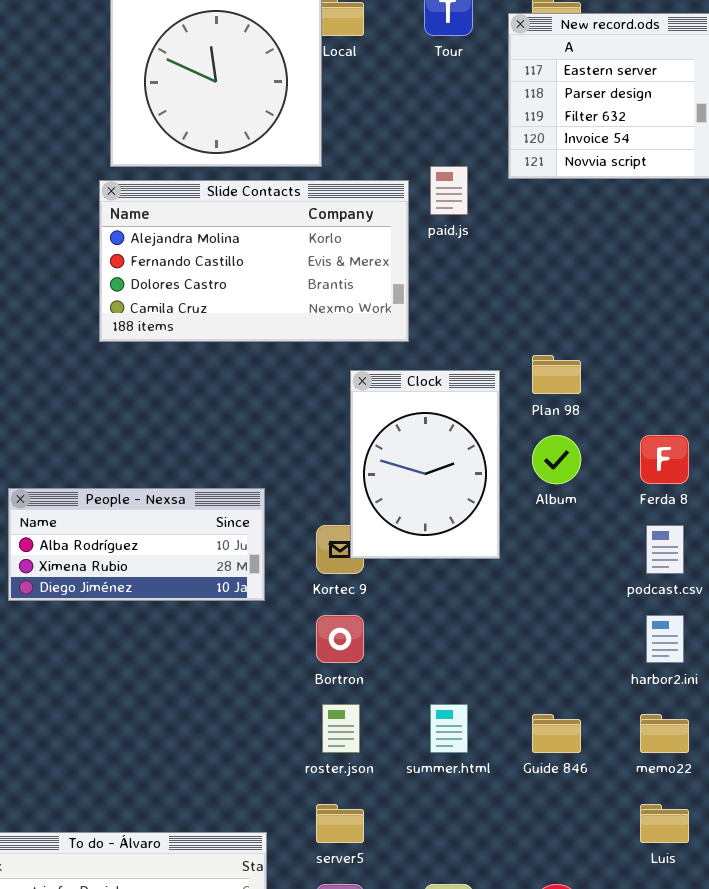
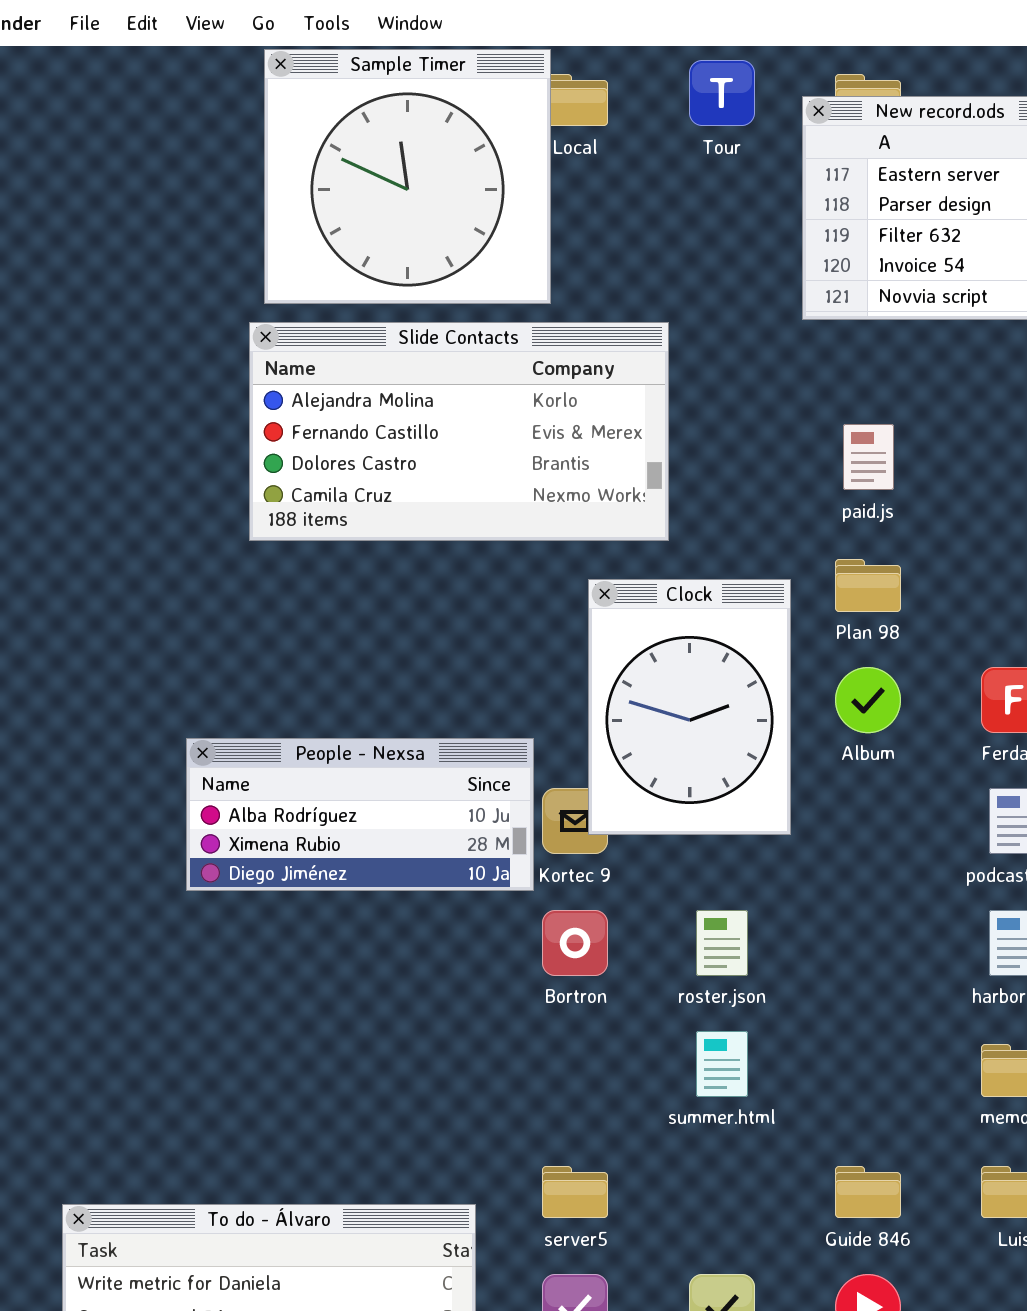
paid.js: [430,166,468,215] -> [843,424,894,490], moved
People - Nexsa: [8,488,265,601] -> [186,738,534,891], moved
roster.json: [322,704,360,753] -> [696,910,748,976], moved
Guide 846: [532,714,581,753] -> [835,1166,901,1218], moved

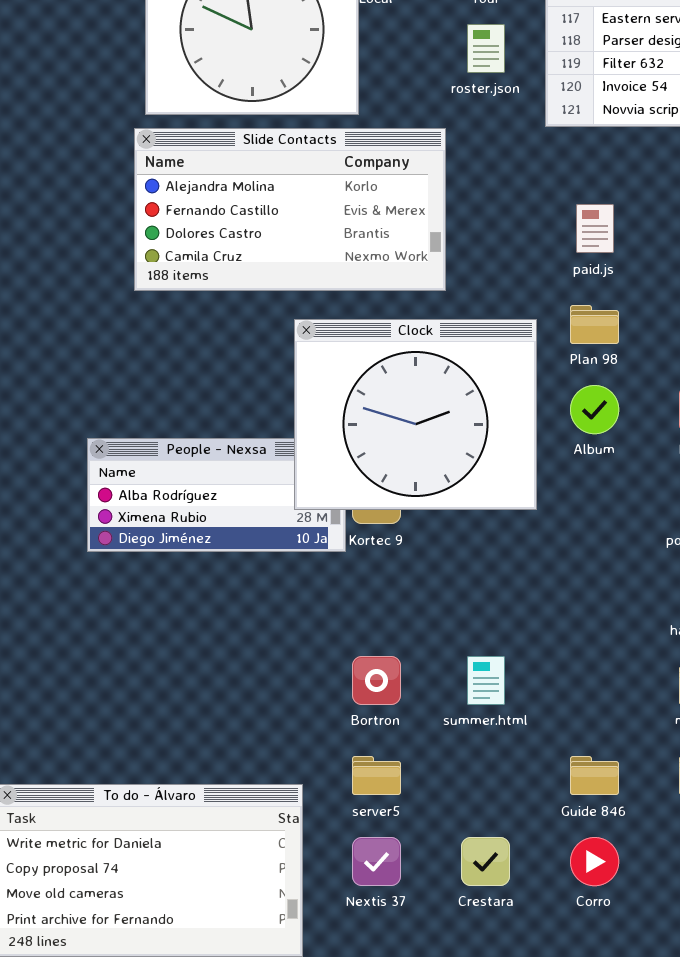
Clock: [588,579,791,835] -> [294,319,537,510], resized
Bortron: [542,910,608,976] -> [352,656,401,705], moved
roster.json: [696,910,748,976] -> [467,24,505,73], moved

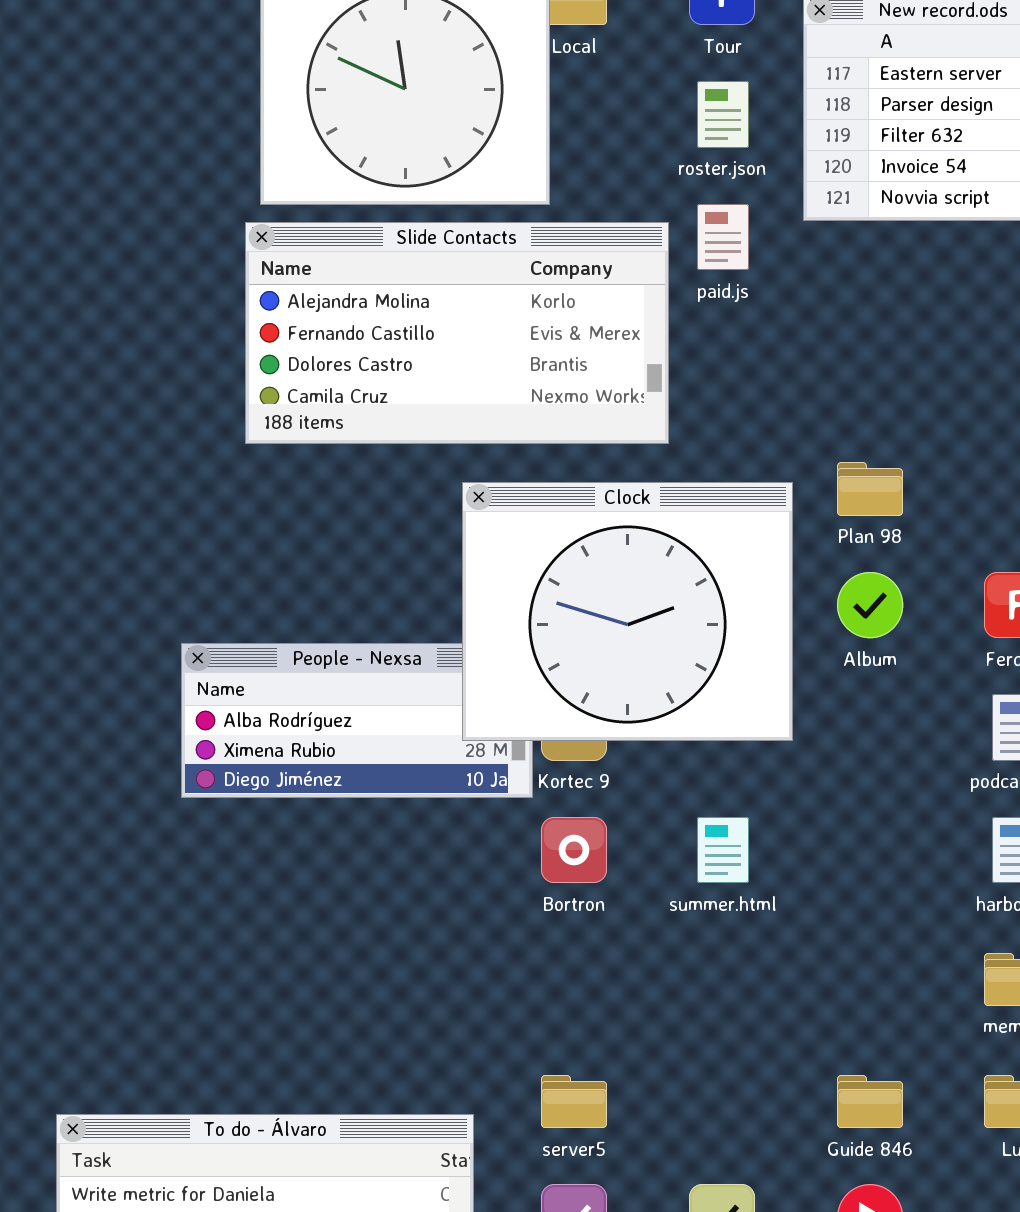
paid.js: [576,204,614,253] -> [697,204,749,270], moved
Bortron: [352,656,401,705] -> [541,817,607,883], moved
summer.html: [467,656,505,705] -> [697,817,749,883], moved

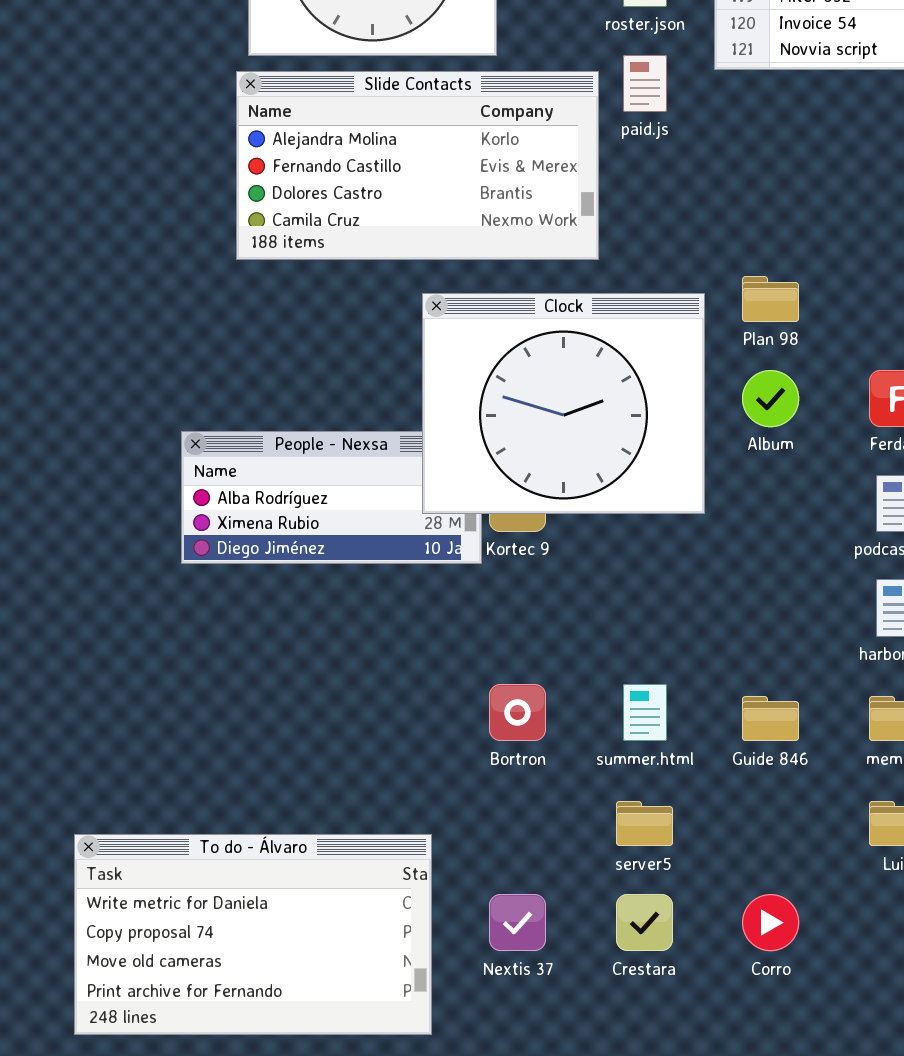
Bortron: [541,817,607,883] -> [489,684,546,741], moved
summer.html: [697,817,749,883] -> [623,684,667,741], moved
server5: [541,1075,607,1128] -> [616,801,673,846], moved
Guide 846: [837,1075,903,1128] -> [742,696,799,741], moved

